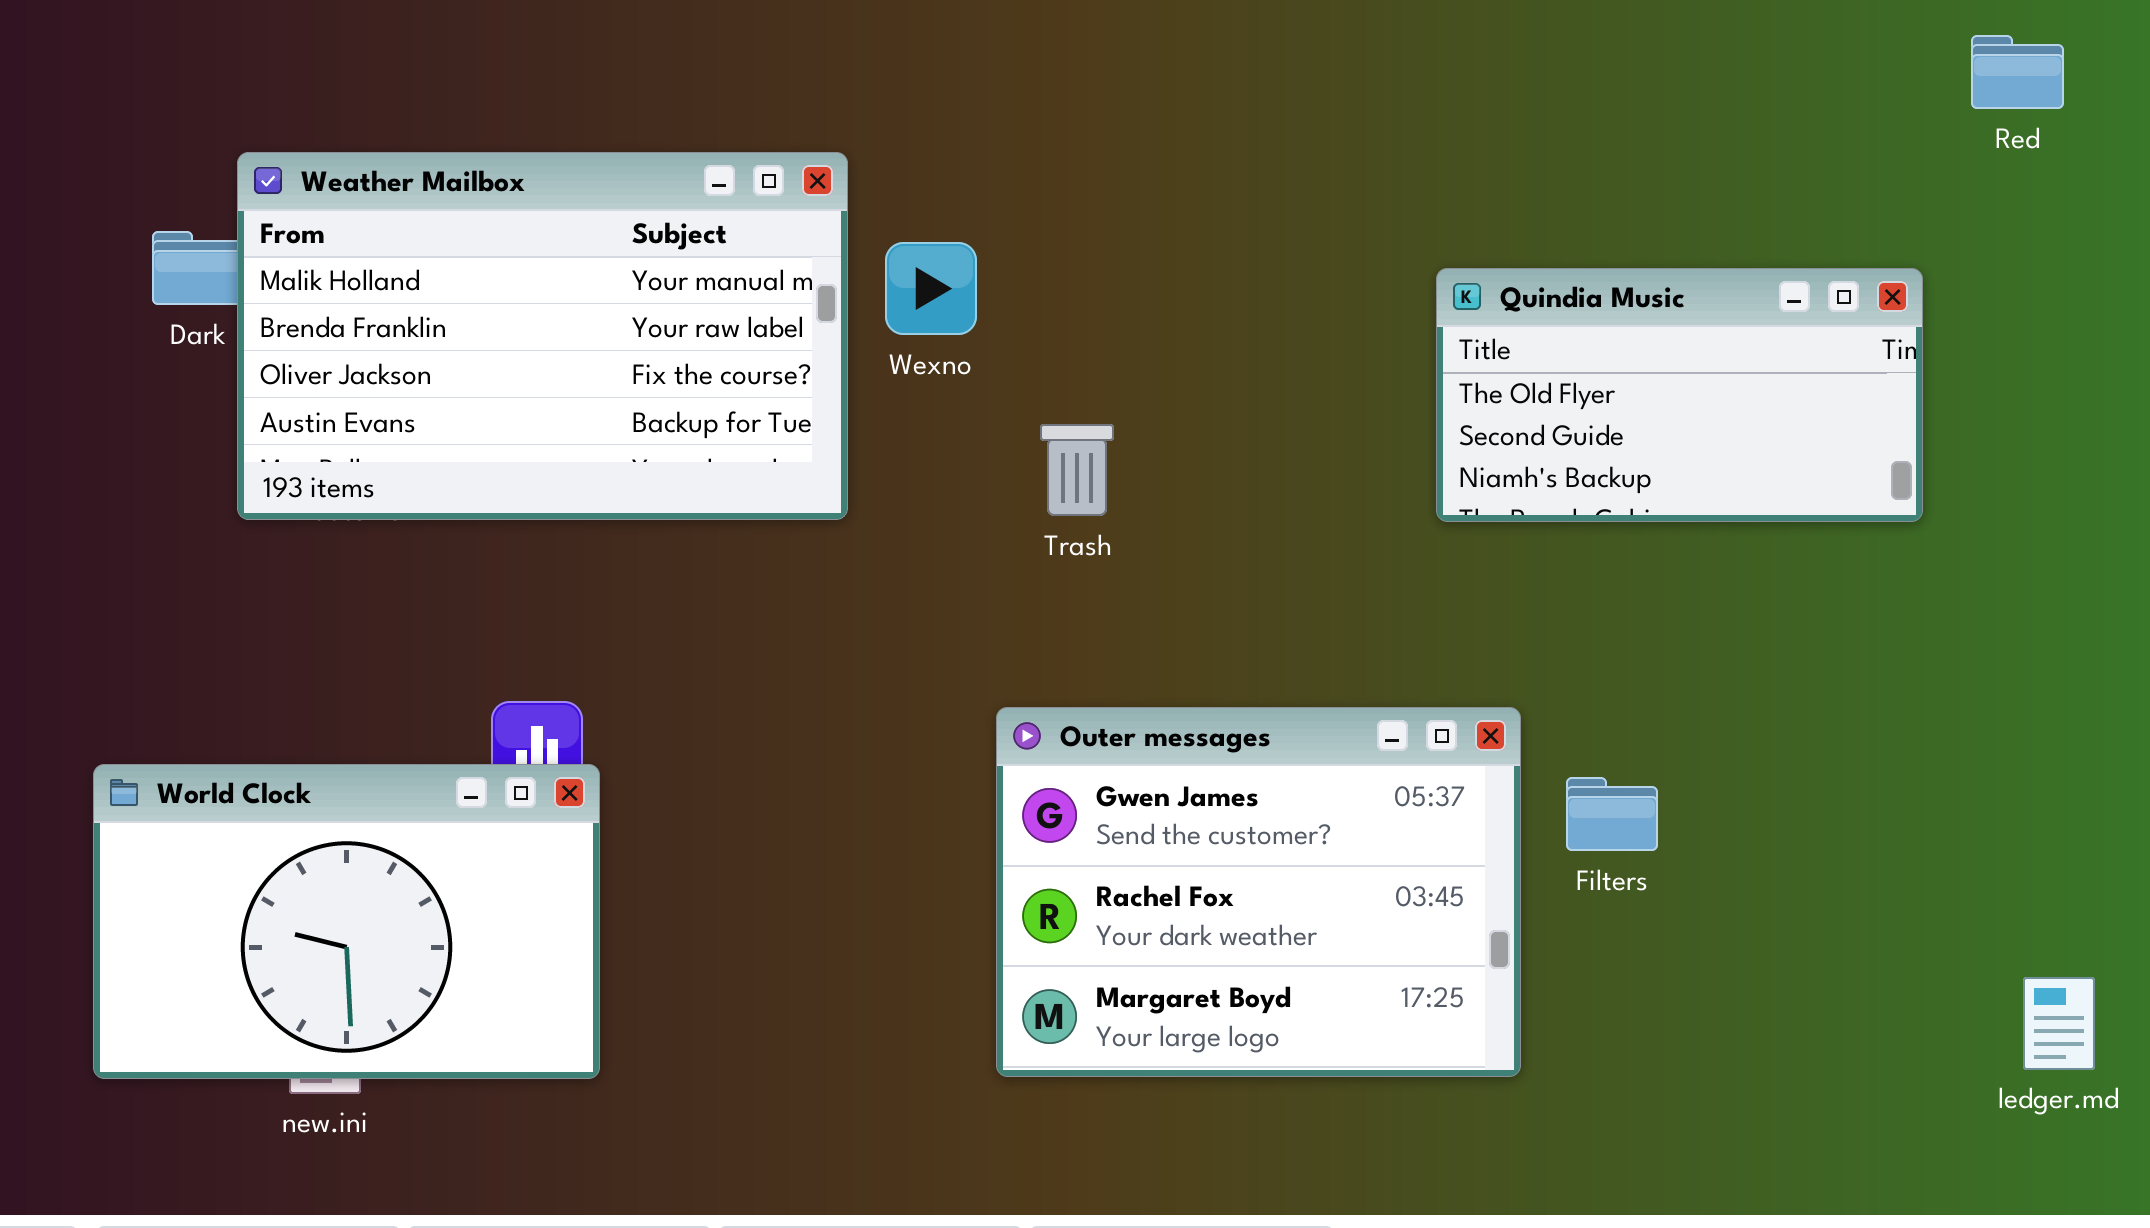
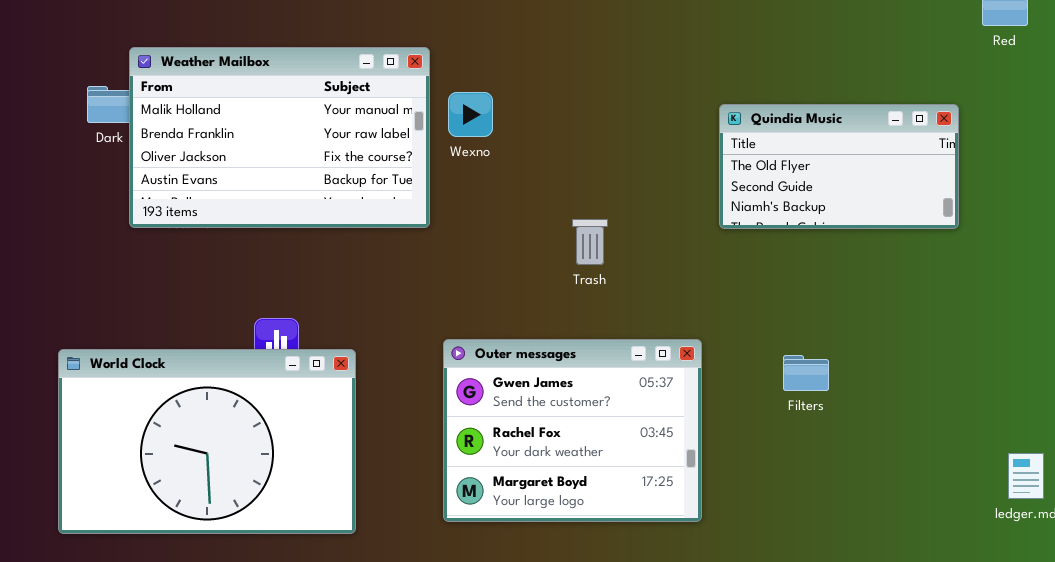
Trash: [1040,424,1114,516] -> [572,219,608,265], moved
Outer messages: [996,707,1521,1077] -> [443,339,702,522], moved
World Clock: [93,764,600,1079] -> [58,349,356,534], resized

